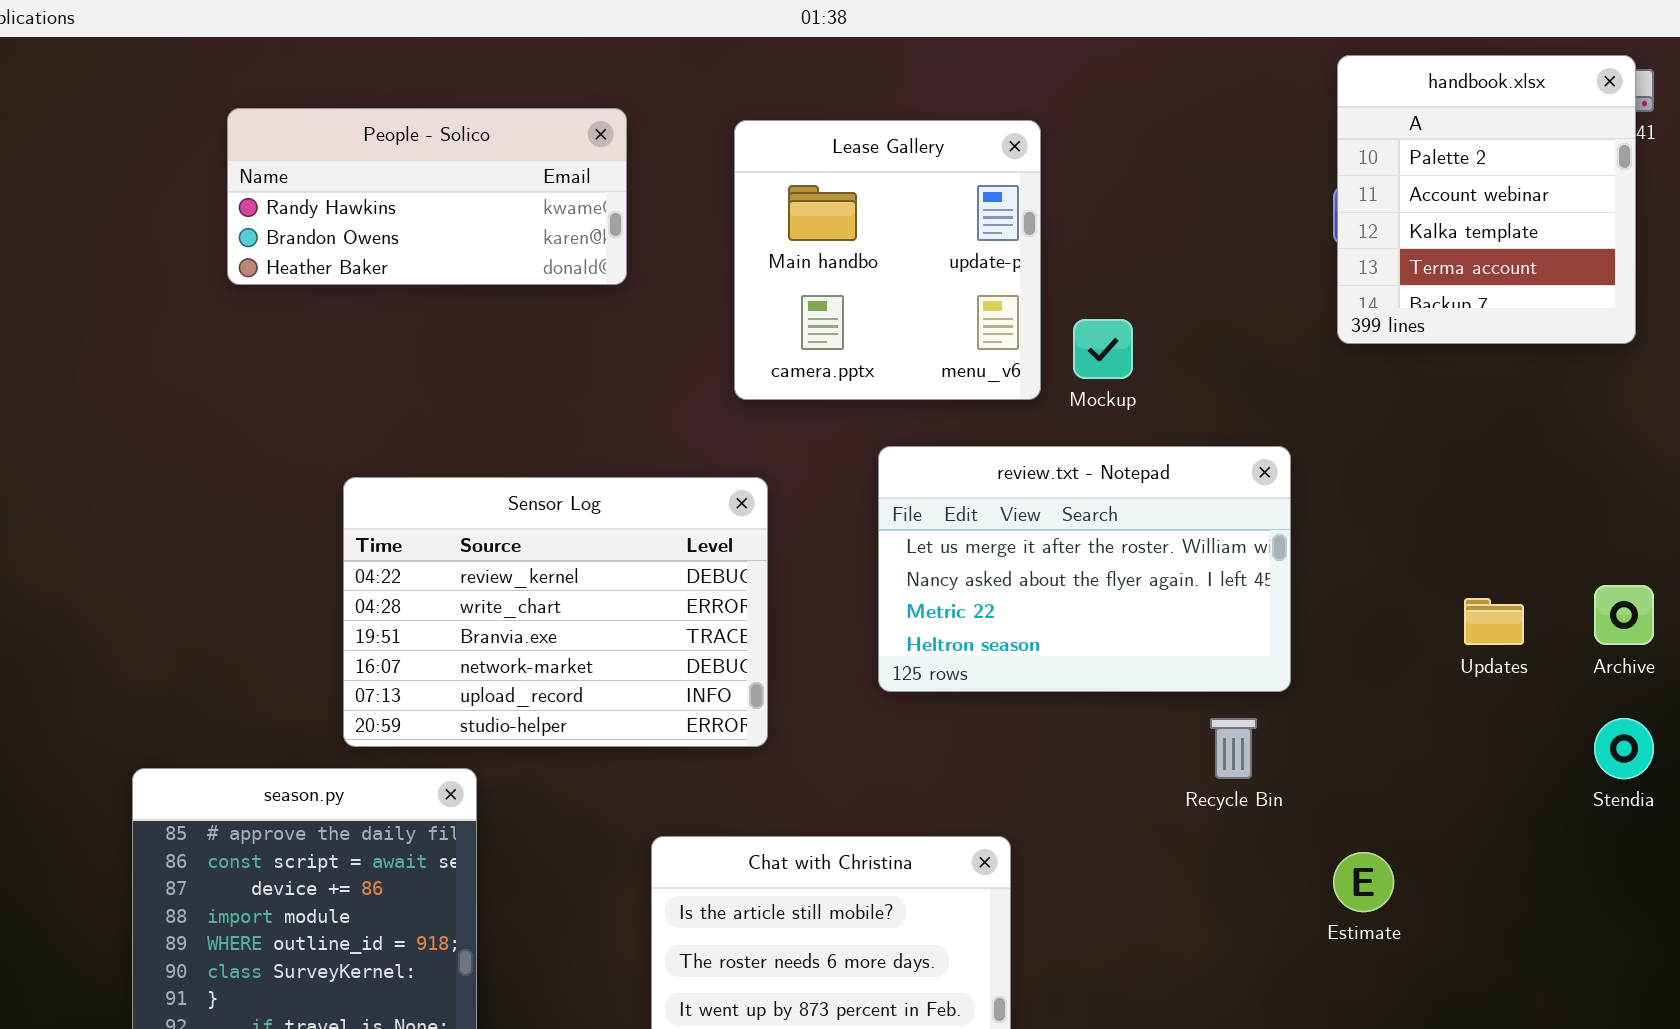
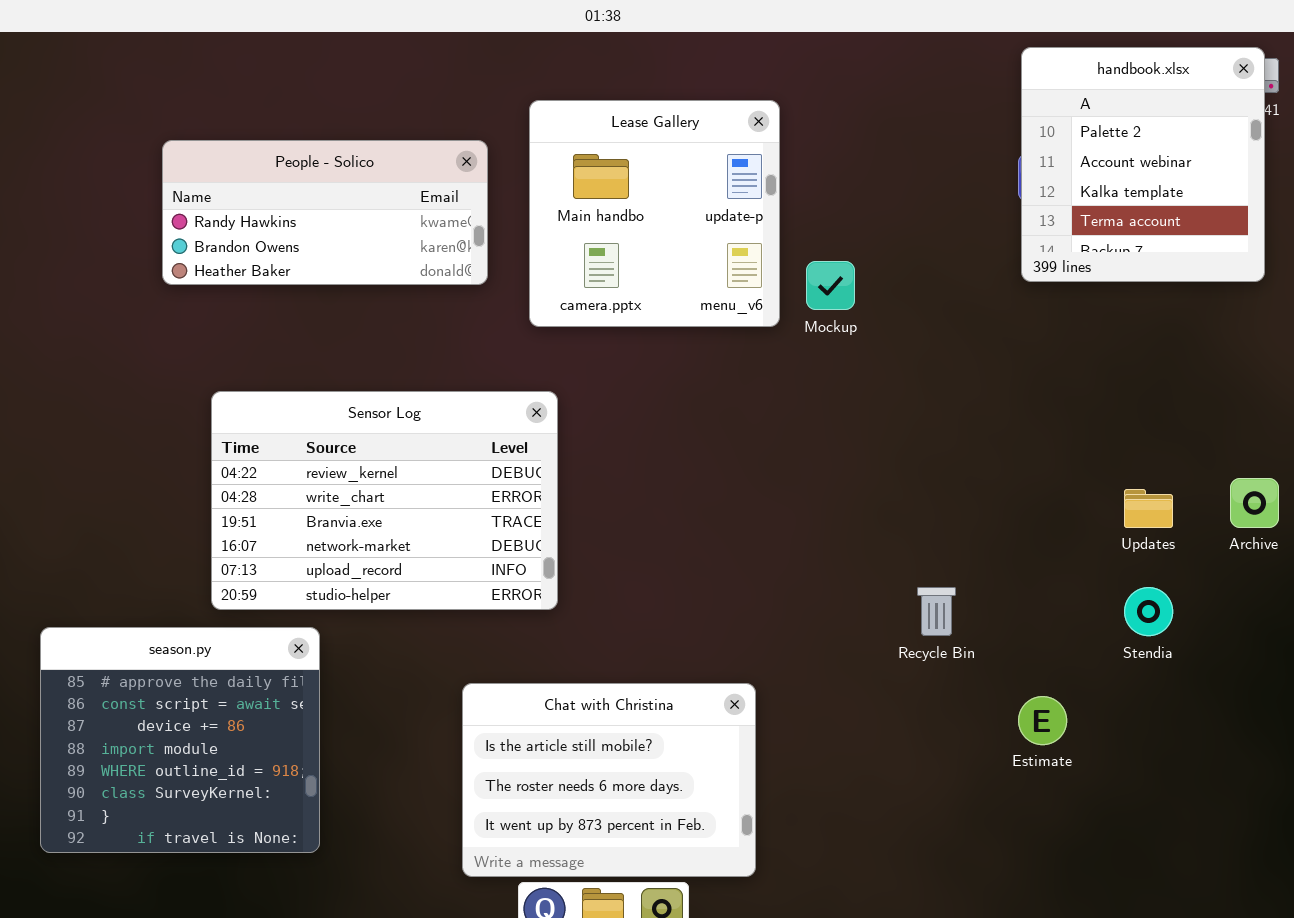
People - Solico: [227,108,627,285] -> [162,140,488,285], moved
review.txt - Notepad: [878,446,1291,692] -> none, closed
Stendia: [1594,718,1654,779] -> [1124,587,1173,636], moved

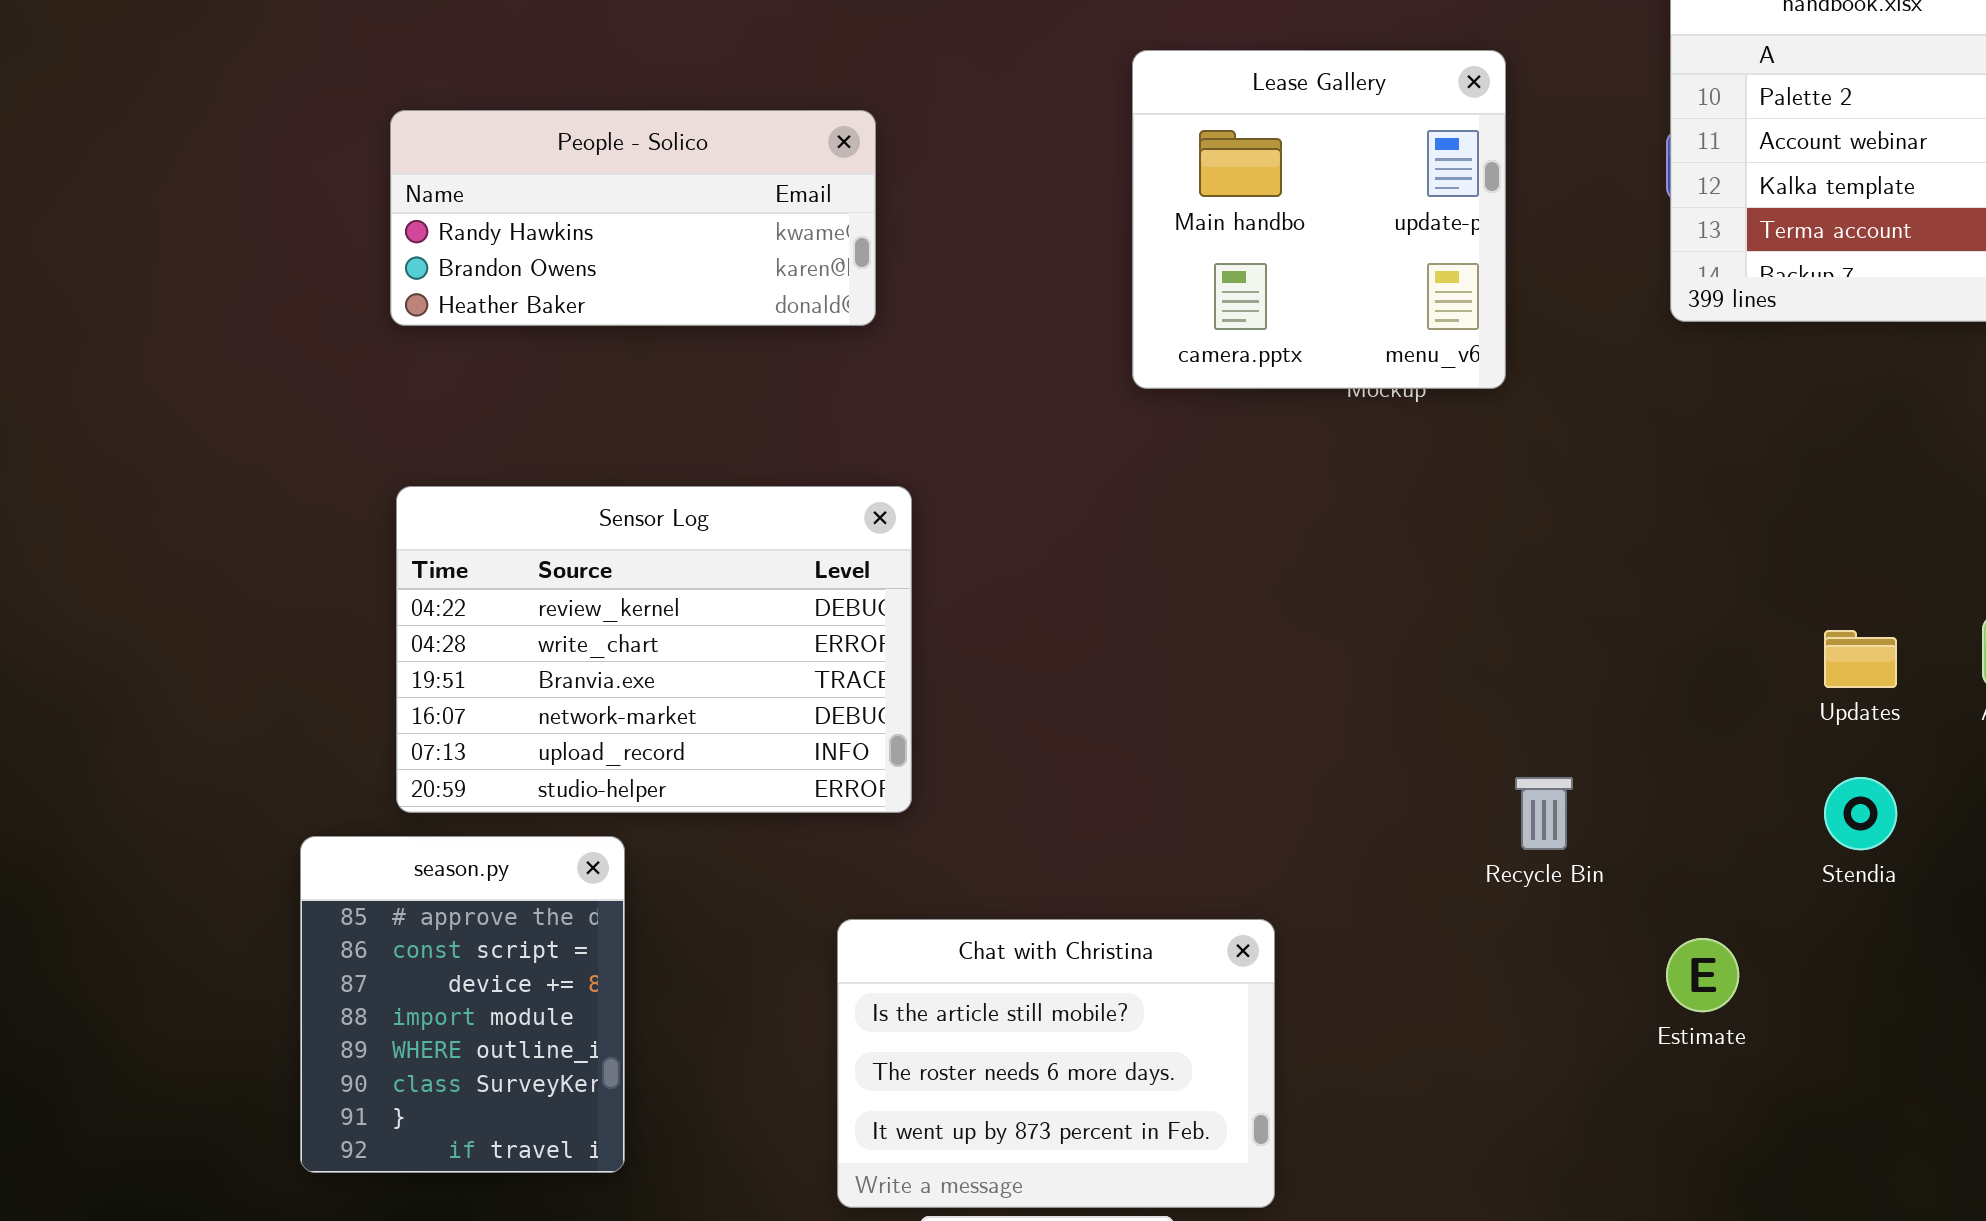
Lease Gallery: [529,100,780,327] -> [1132,50,1506,389], moved
Sensor Log: [211,391,558,610] -> [396,486,912,813], moved
season.py: [40,627,320,853] -> [300,836,625,1173], resized

